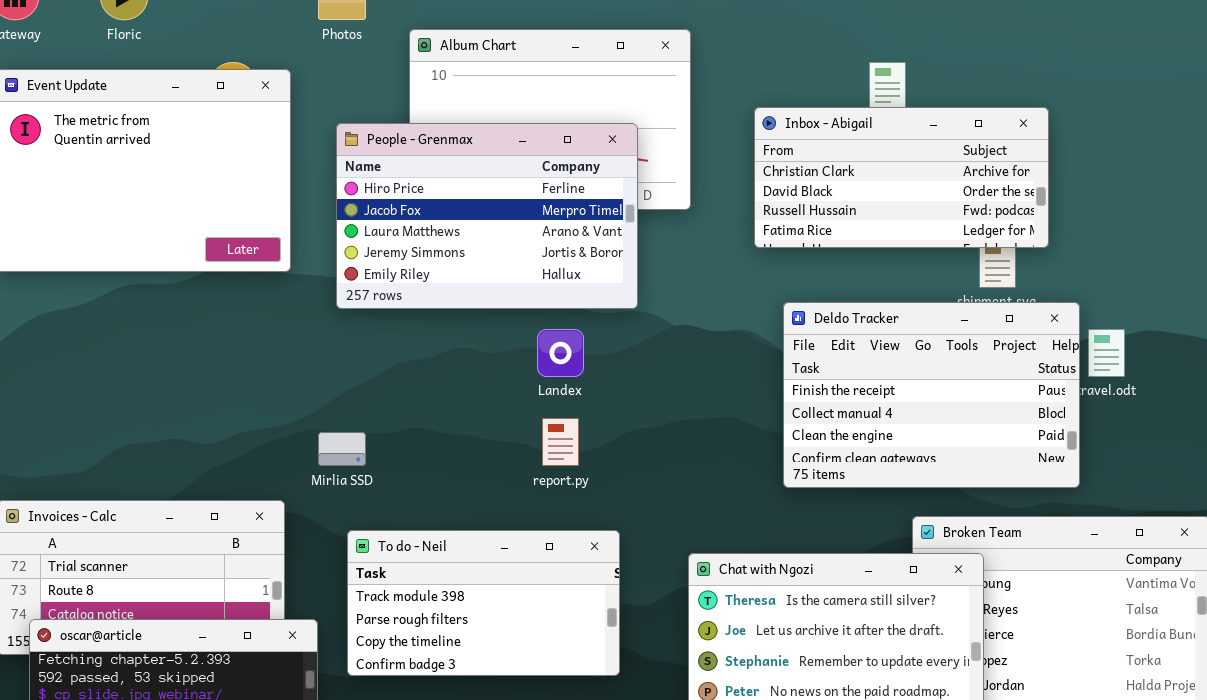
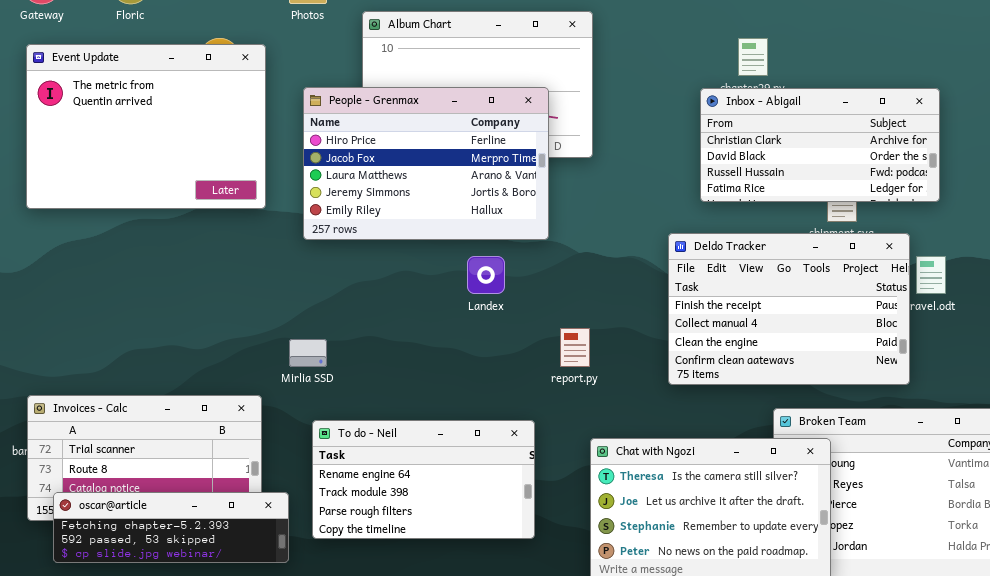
Inbox - Abigail: [754,107,1049,248] -> [700,88,940,202], moved
report.py: [542,418,579,466] -> [560,328,590,367], moved
To do - Neil: [347,530,620,676] -> [312,420,535,539], scrolled up 1 row

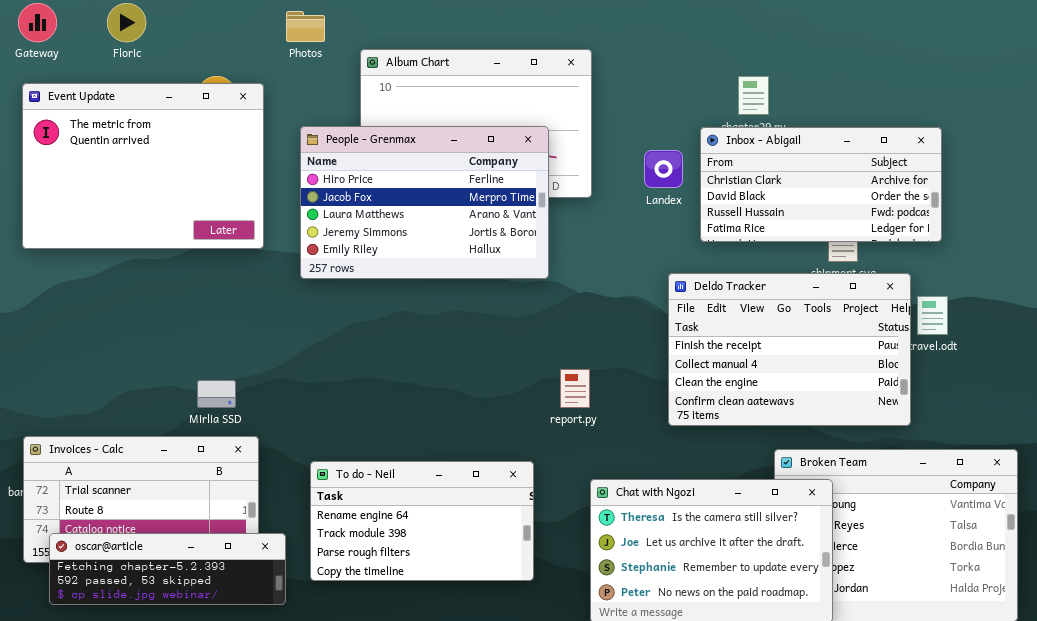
Landex: [467,256,505,294] -> [644,150,683,188], moved
Mirlia SSD: [289,339,327,367] -> [197,380,236,408], moved

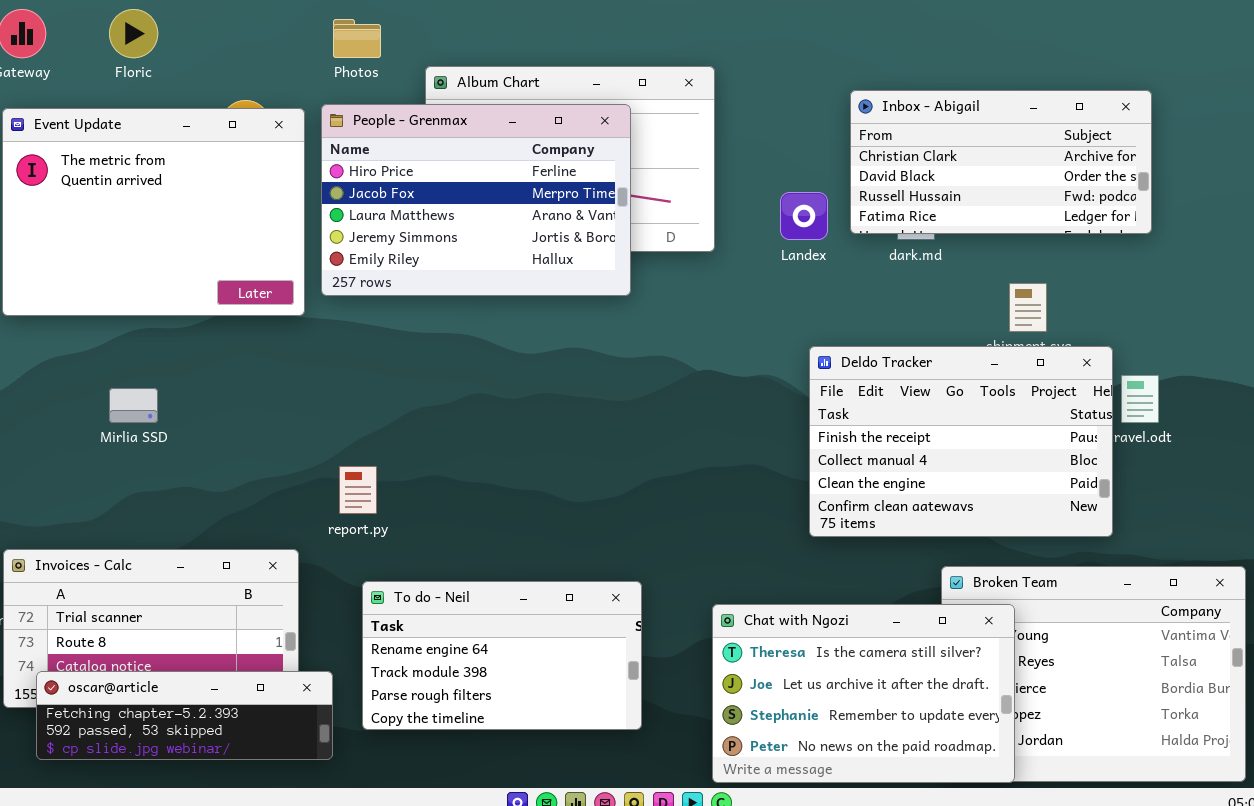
People - Grenmax: [300,126,549,279] -> [321,104,631,296], moved
Inbox - Abigail: [700,127,942,242] -> [850,90,1152,234], moved
report.py: [560,369,590,408] -> [339,466,377,514], moved
Mirlia SSD: [197,380,236,408] -> [109,388,158,423], moved

